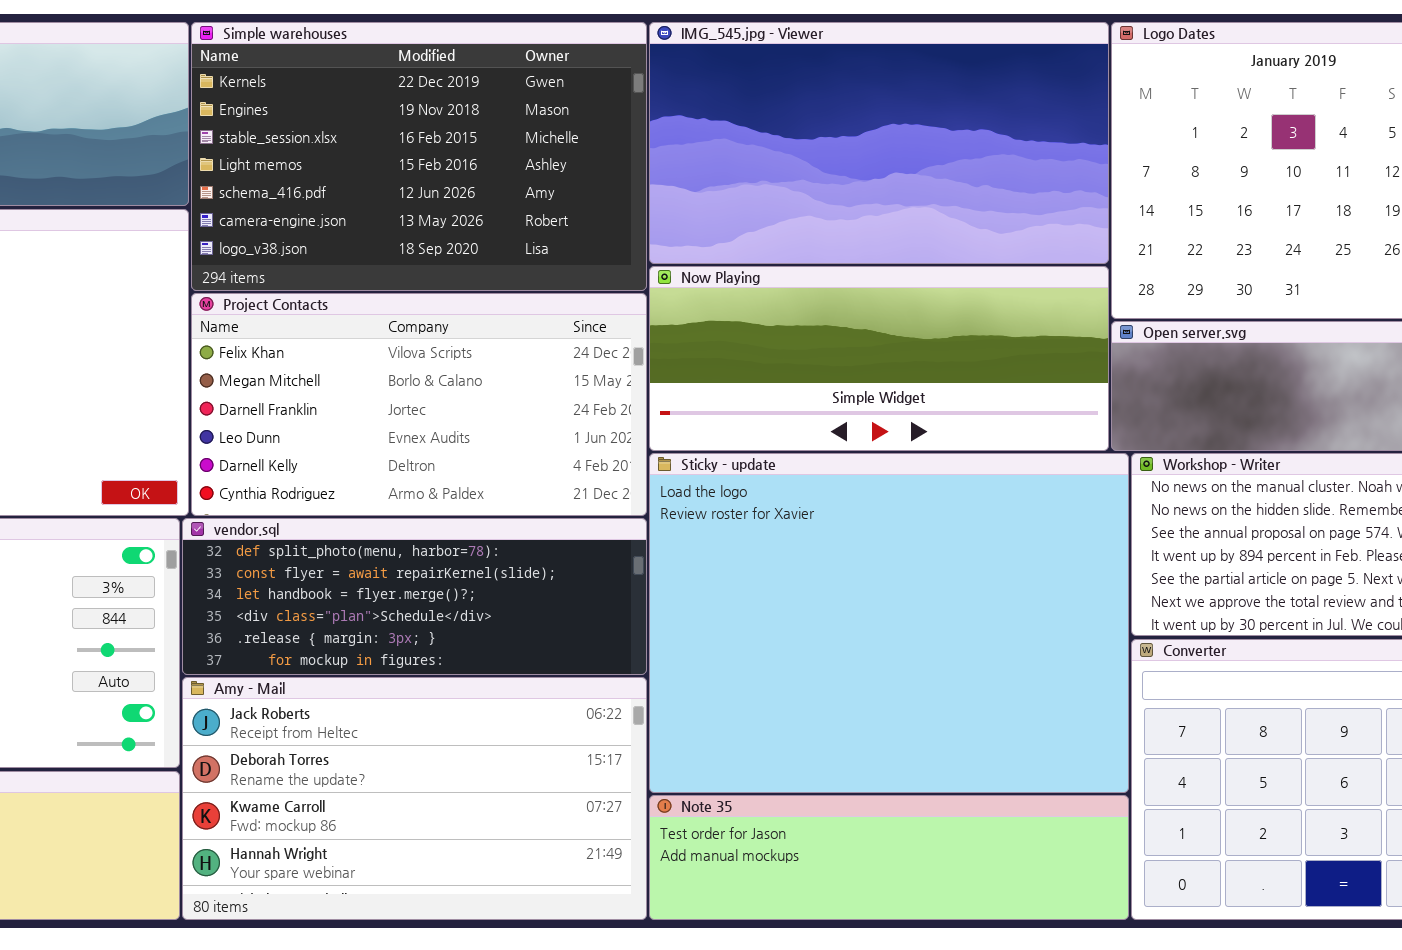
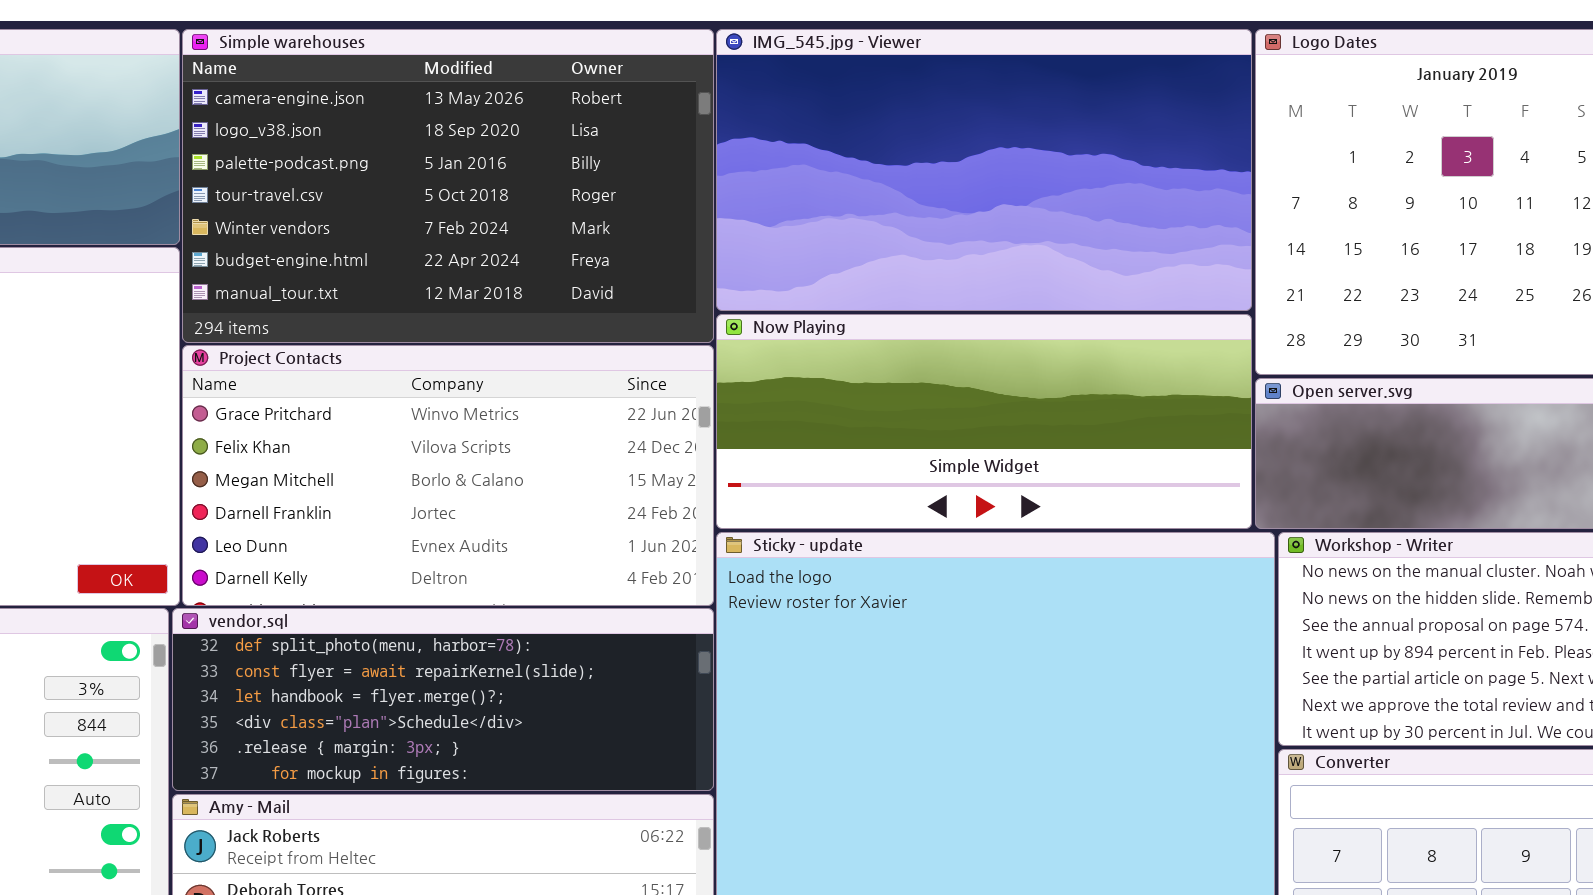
Simple warehouses: [191,22,647,291] -> [182,29,714,343], scrolled down 5 rows
Project Contacts: [191,293,647,516] -> [182,345,714,606], scrolled up 1 row

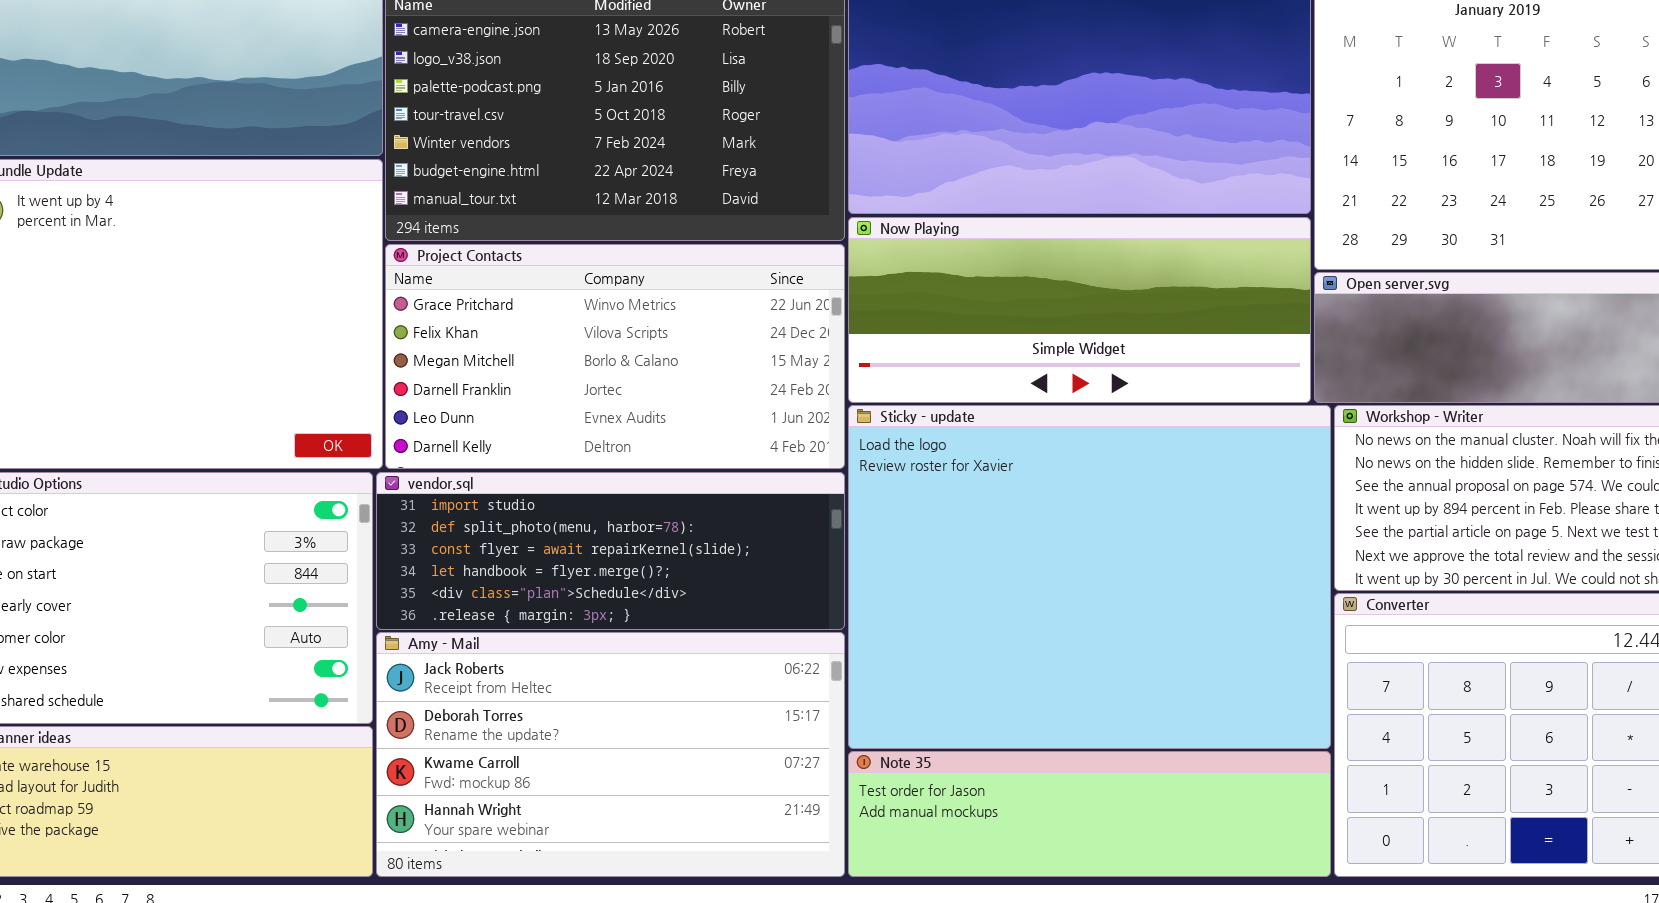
vendor.sql: [172,608,714,791] -> [376,472,845,630], scrolled up 1 row

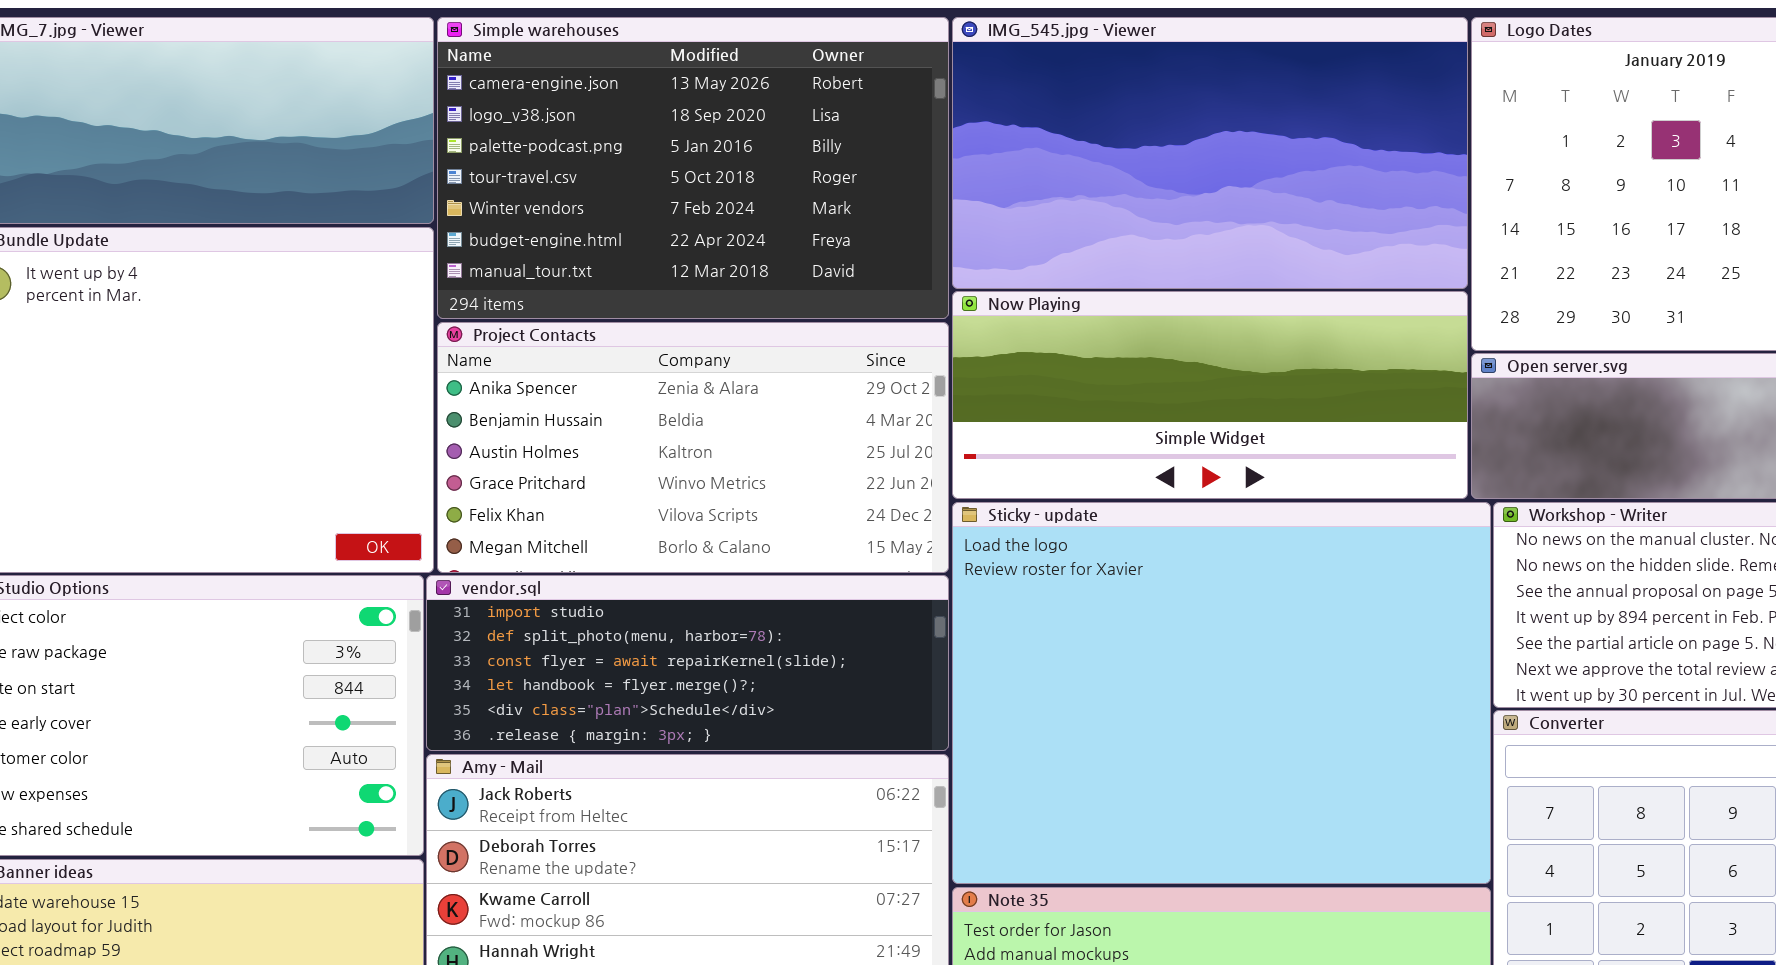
Project Contacts: [385,244,845,469] -> [437,322,949,573], scrolled up 3 rows

